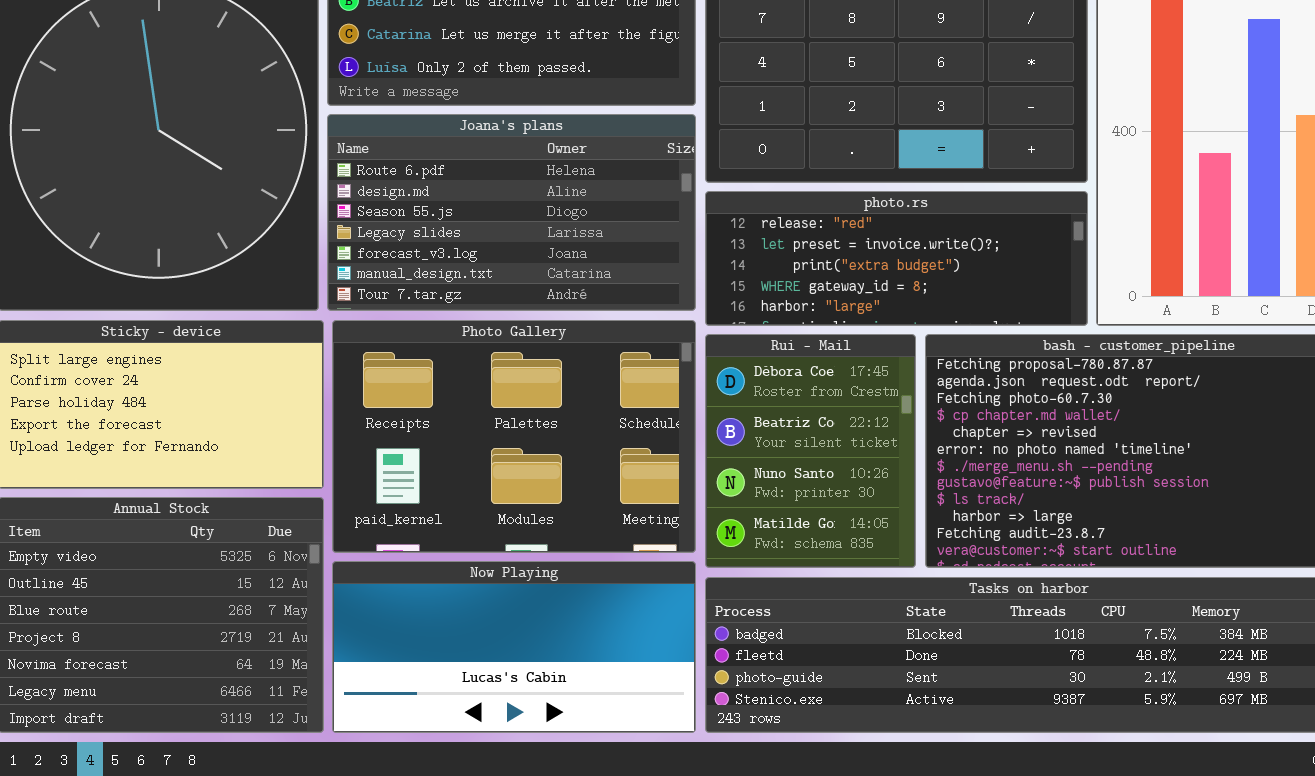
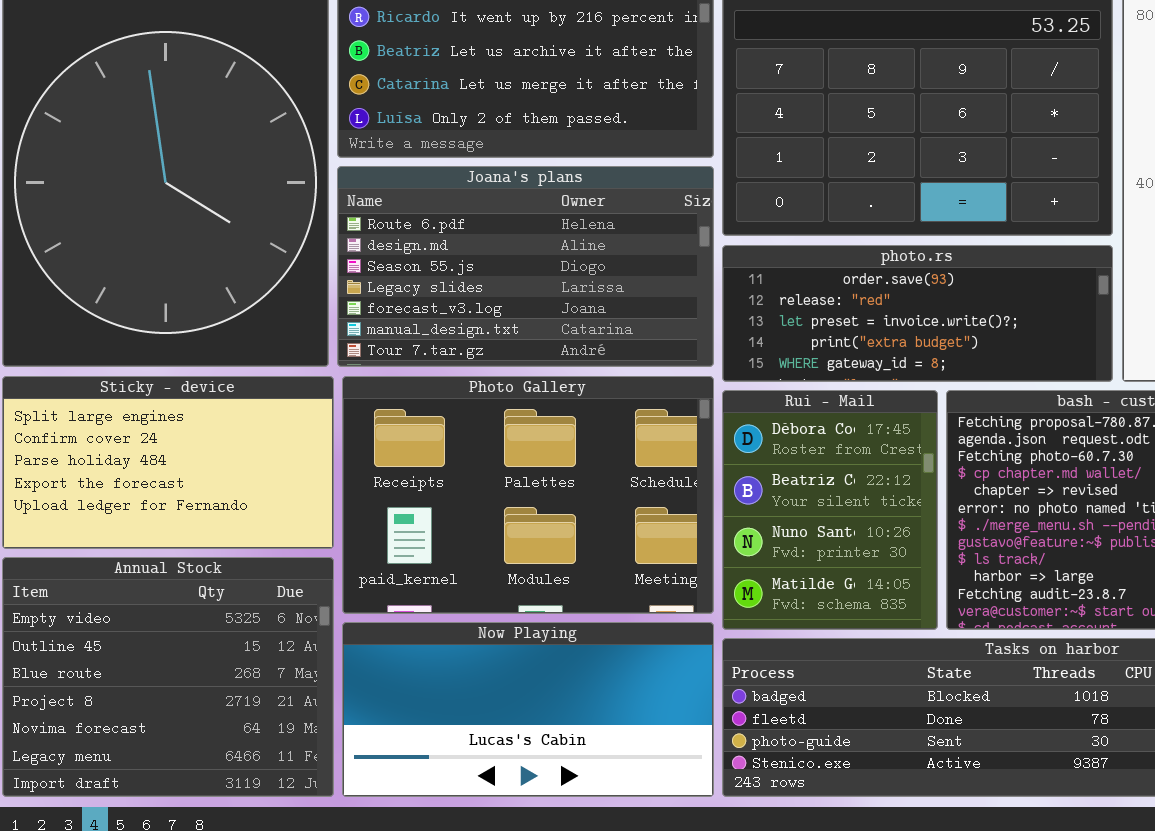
photo.rs: [705,191,1088,326] -> [722,245,1113,382], scrolled up 1 row

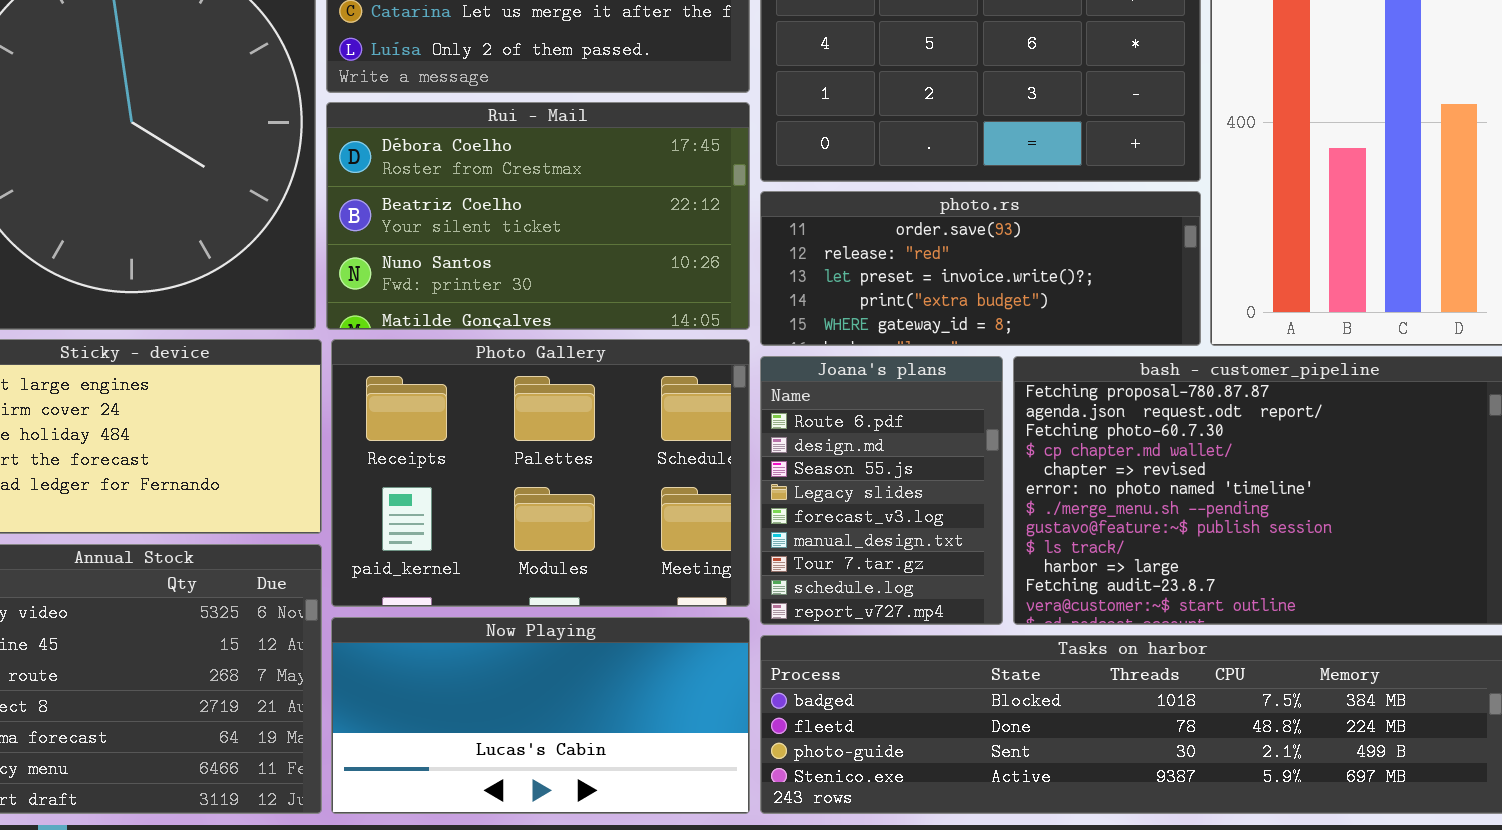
Joana's plans: [337,166,714,367] -> [760,356,1003,625], moved, resized
Rui - Mail: [722,390,938,630] -> [326,102,750,330], moved, resized

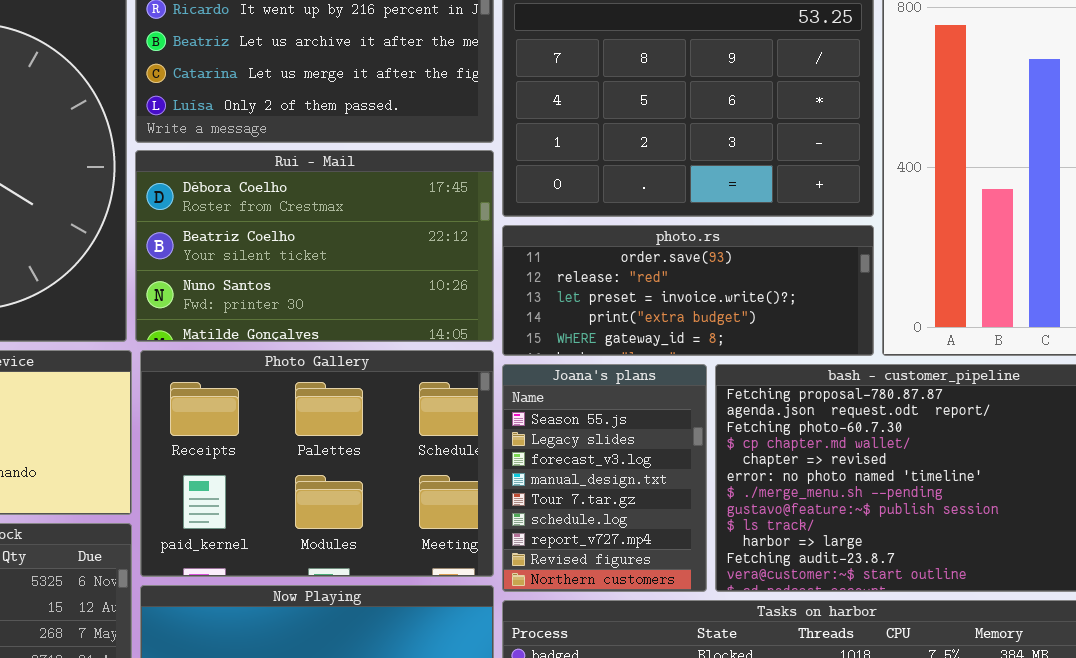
Joana's plans: [760,356,1003,625] -> [502,364,707,592], scrolled down 2 rows

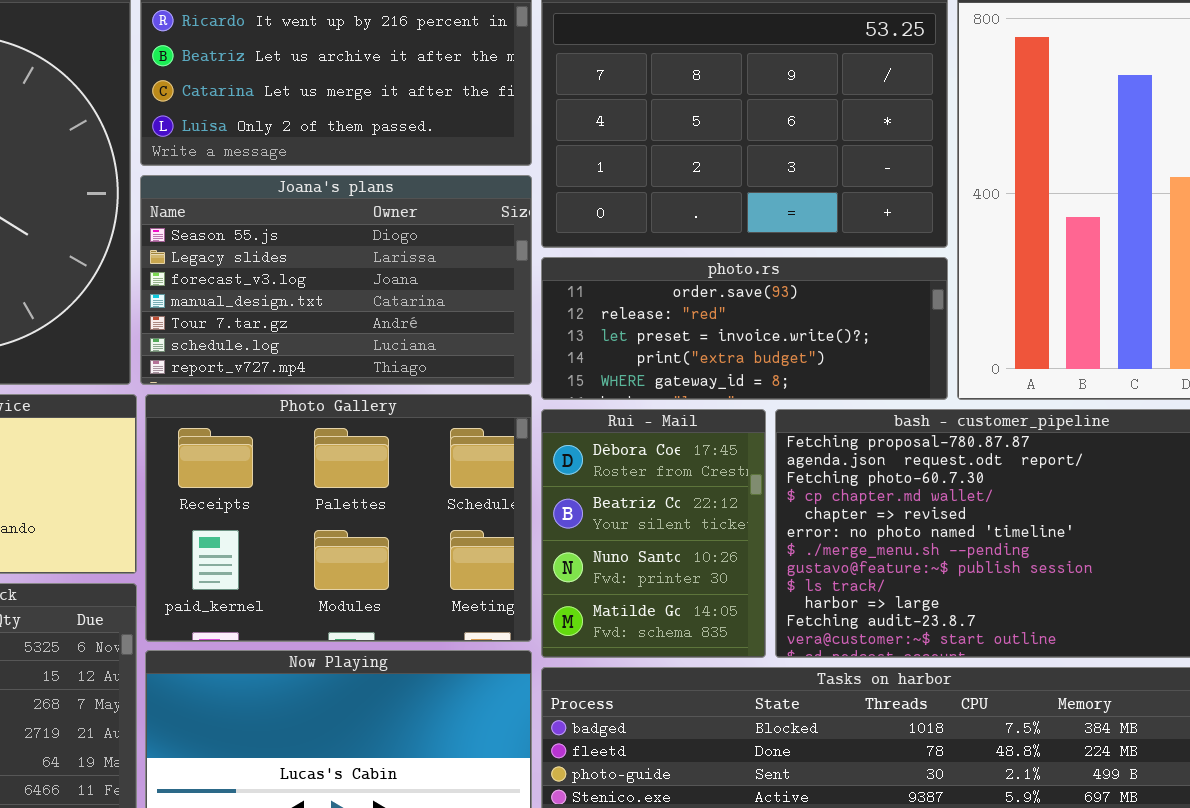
Rui - Mail: [135,150,494,342] -> [541,409,766,658], moved, resized
Joana's plans: [502,364,707,592] -> [140,175,532,385], moved, resized

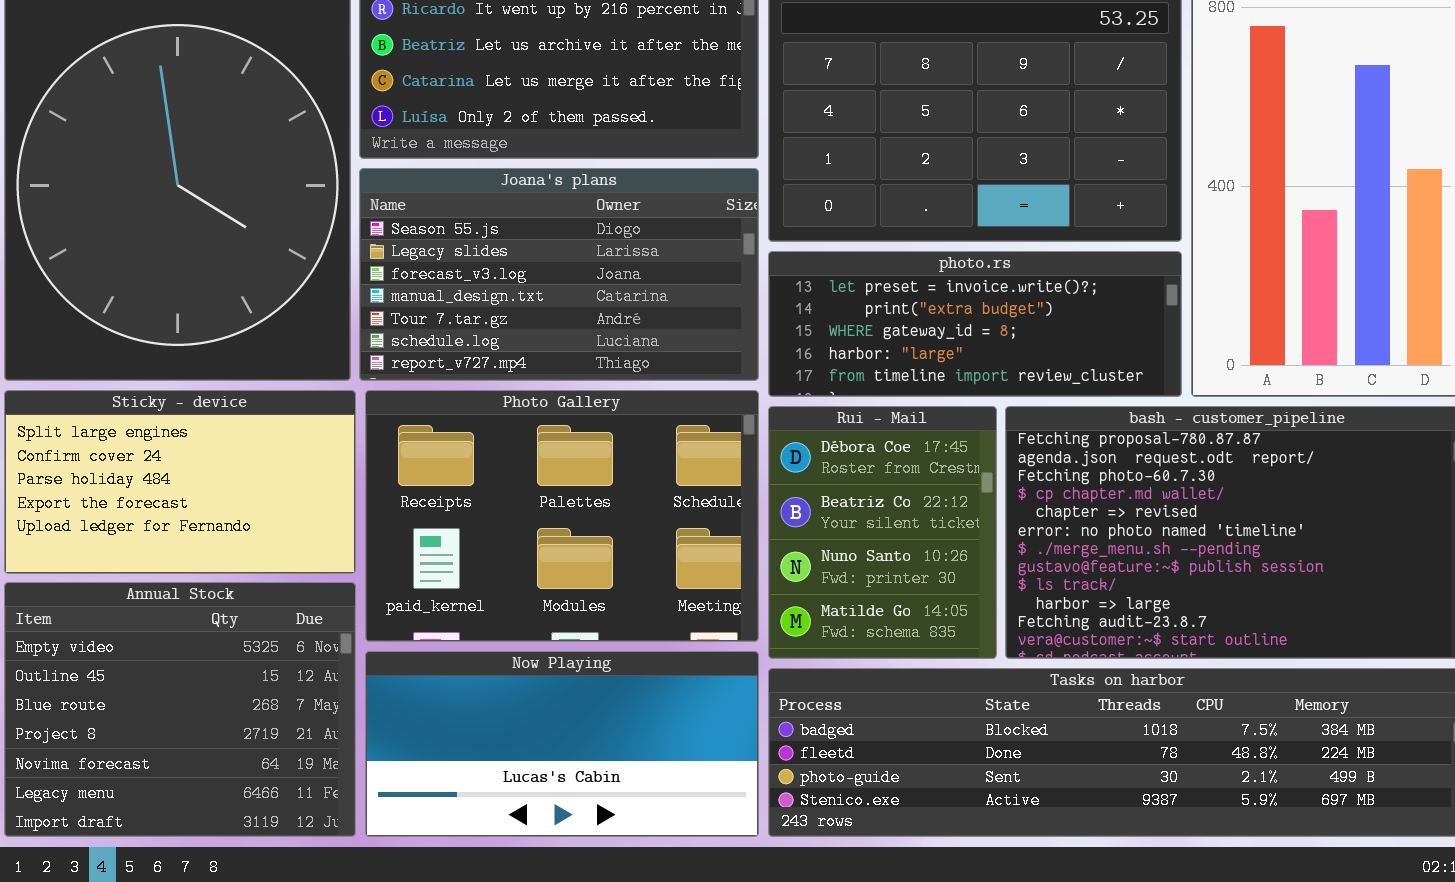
photo.rs: [541,257,948,400] -> [768,251,1182,397], scrolled down 2 rows

